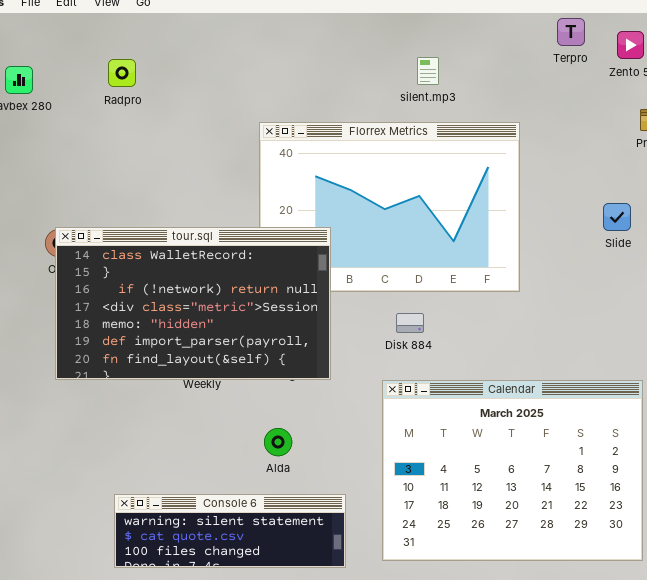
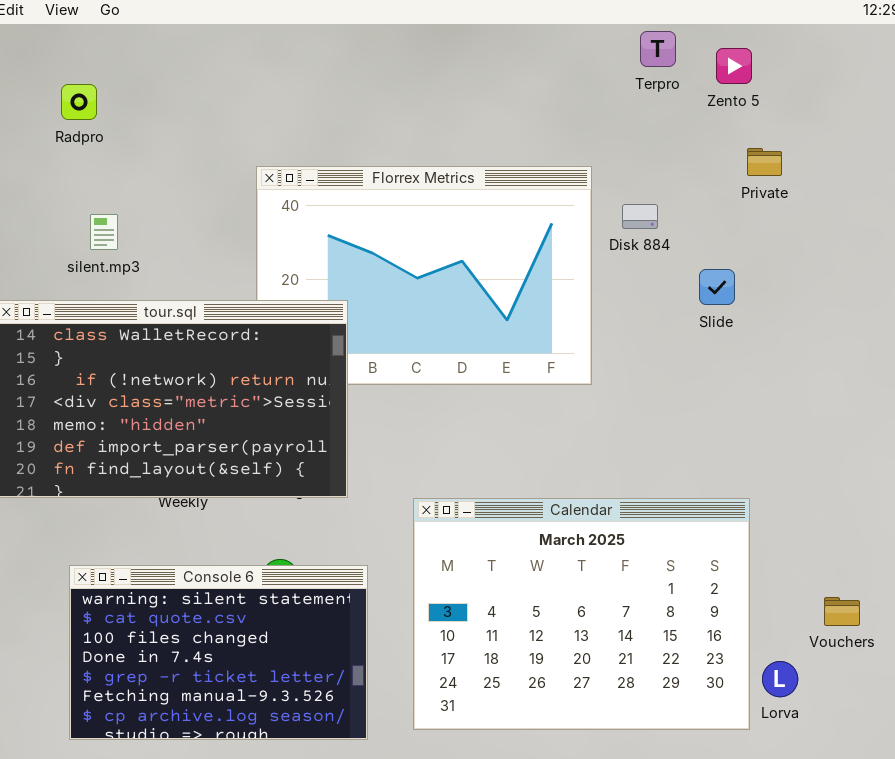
silent.mp3: [417,57,439,85] -> [90,214,118,250], moved
Disk 884: [396,313,424,333] -> [622,204,658,229], moved
Console 6: [114,494,346,568] -> [69,565,368,740], resized

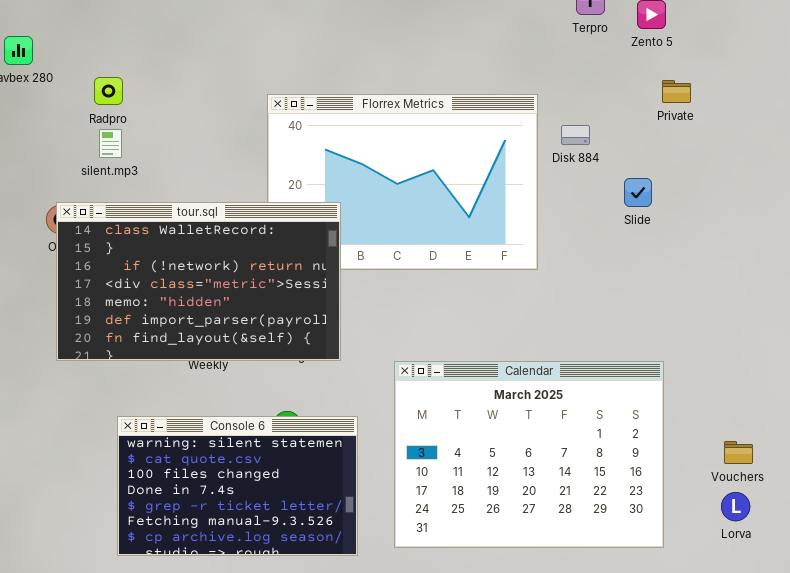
Radpro: [61,84,97,120] -> [94,77,123,105], moved
silent.mp3: [90,214,118,250] -> [99,129,122,158], moved
Lorva: [762,661,798,697] -> [721,492,750,521], moved

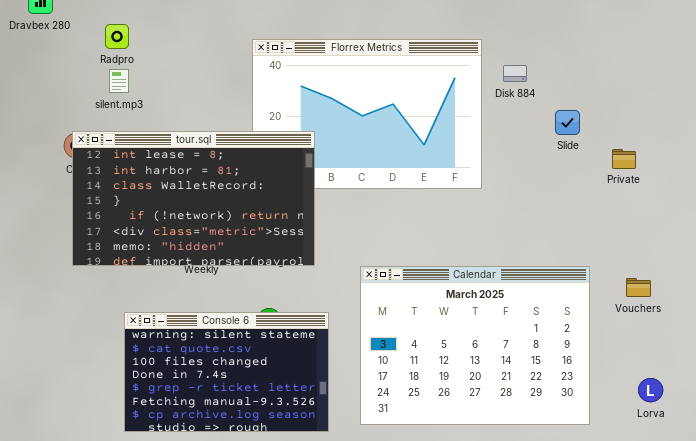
Private: [662,80,691,103] -> [612,149,636,169], moved
tour.sql: [56,202,341,361] -> [72,131,315,266], scrolled up 2 rows
Vouchers: [724,441,753,464] -> [626,278,651,297], moved

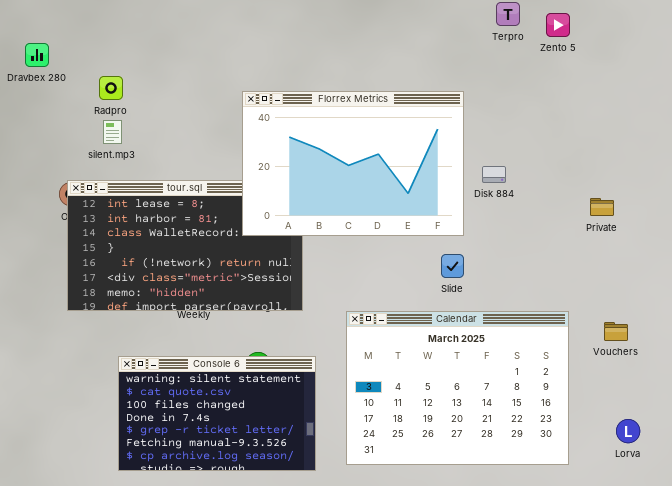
Florrex Metrics: [252,39,482,189] -> [242,91,464,236], raised
Disk 884: [503,65,527,82] -> [482,166,506,183], moved
Slide: [555,110,580,135] -> [441,254,464,278], moved

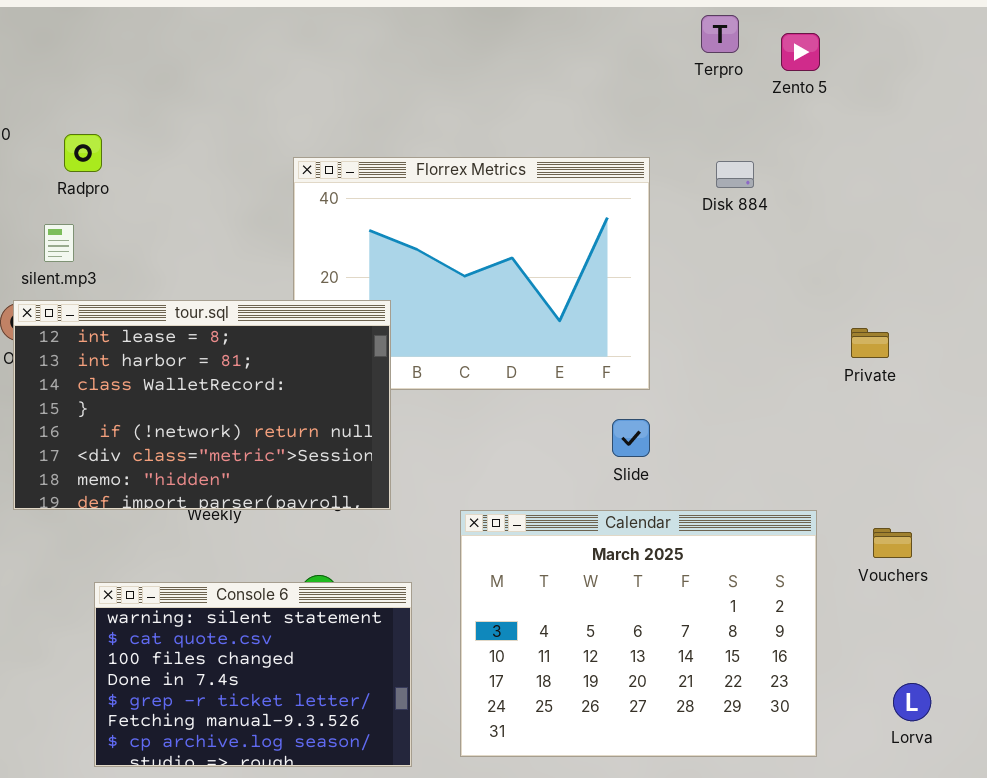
silent.mp3: [103,120,122,144] -> [44,224,74,262], moved
Disk 884: [482,166,506,183] -> [716,161,754,188], moved
tour.sql: [67,180,303,311] -> [13,300,391,510], raised

